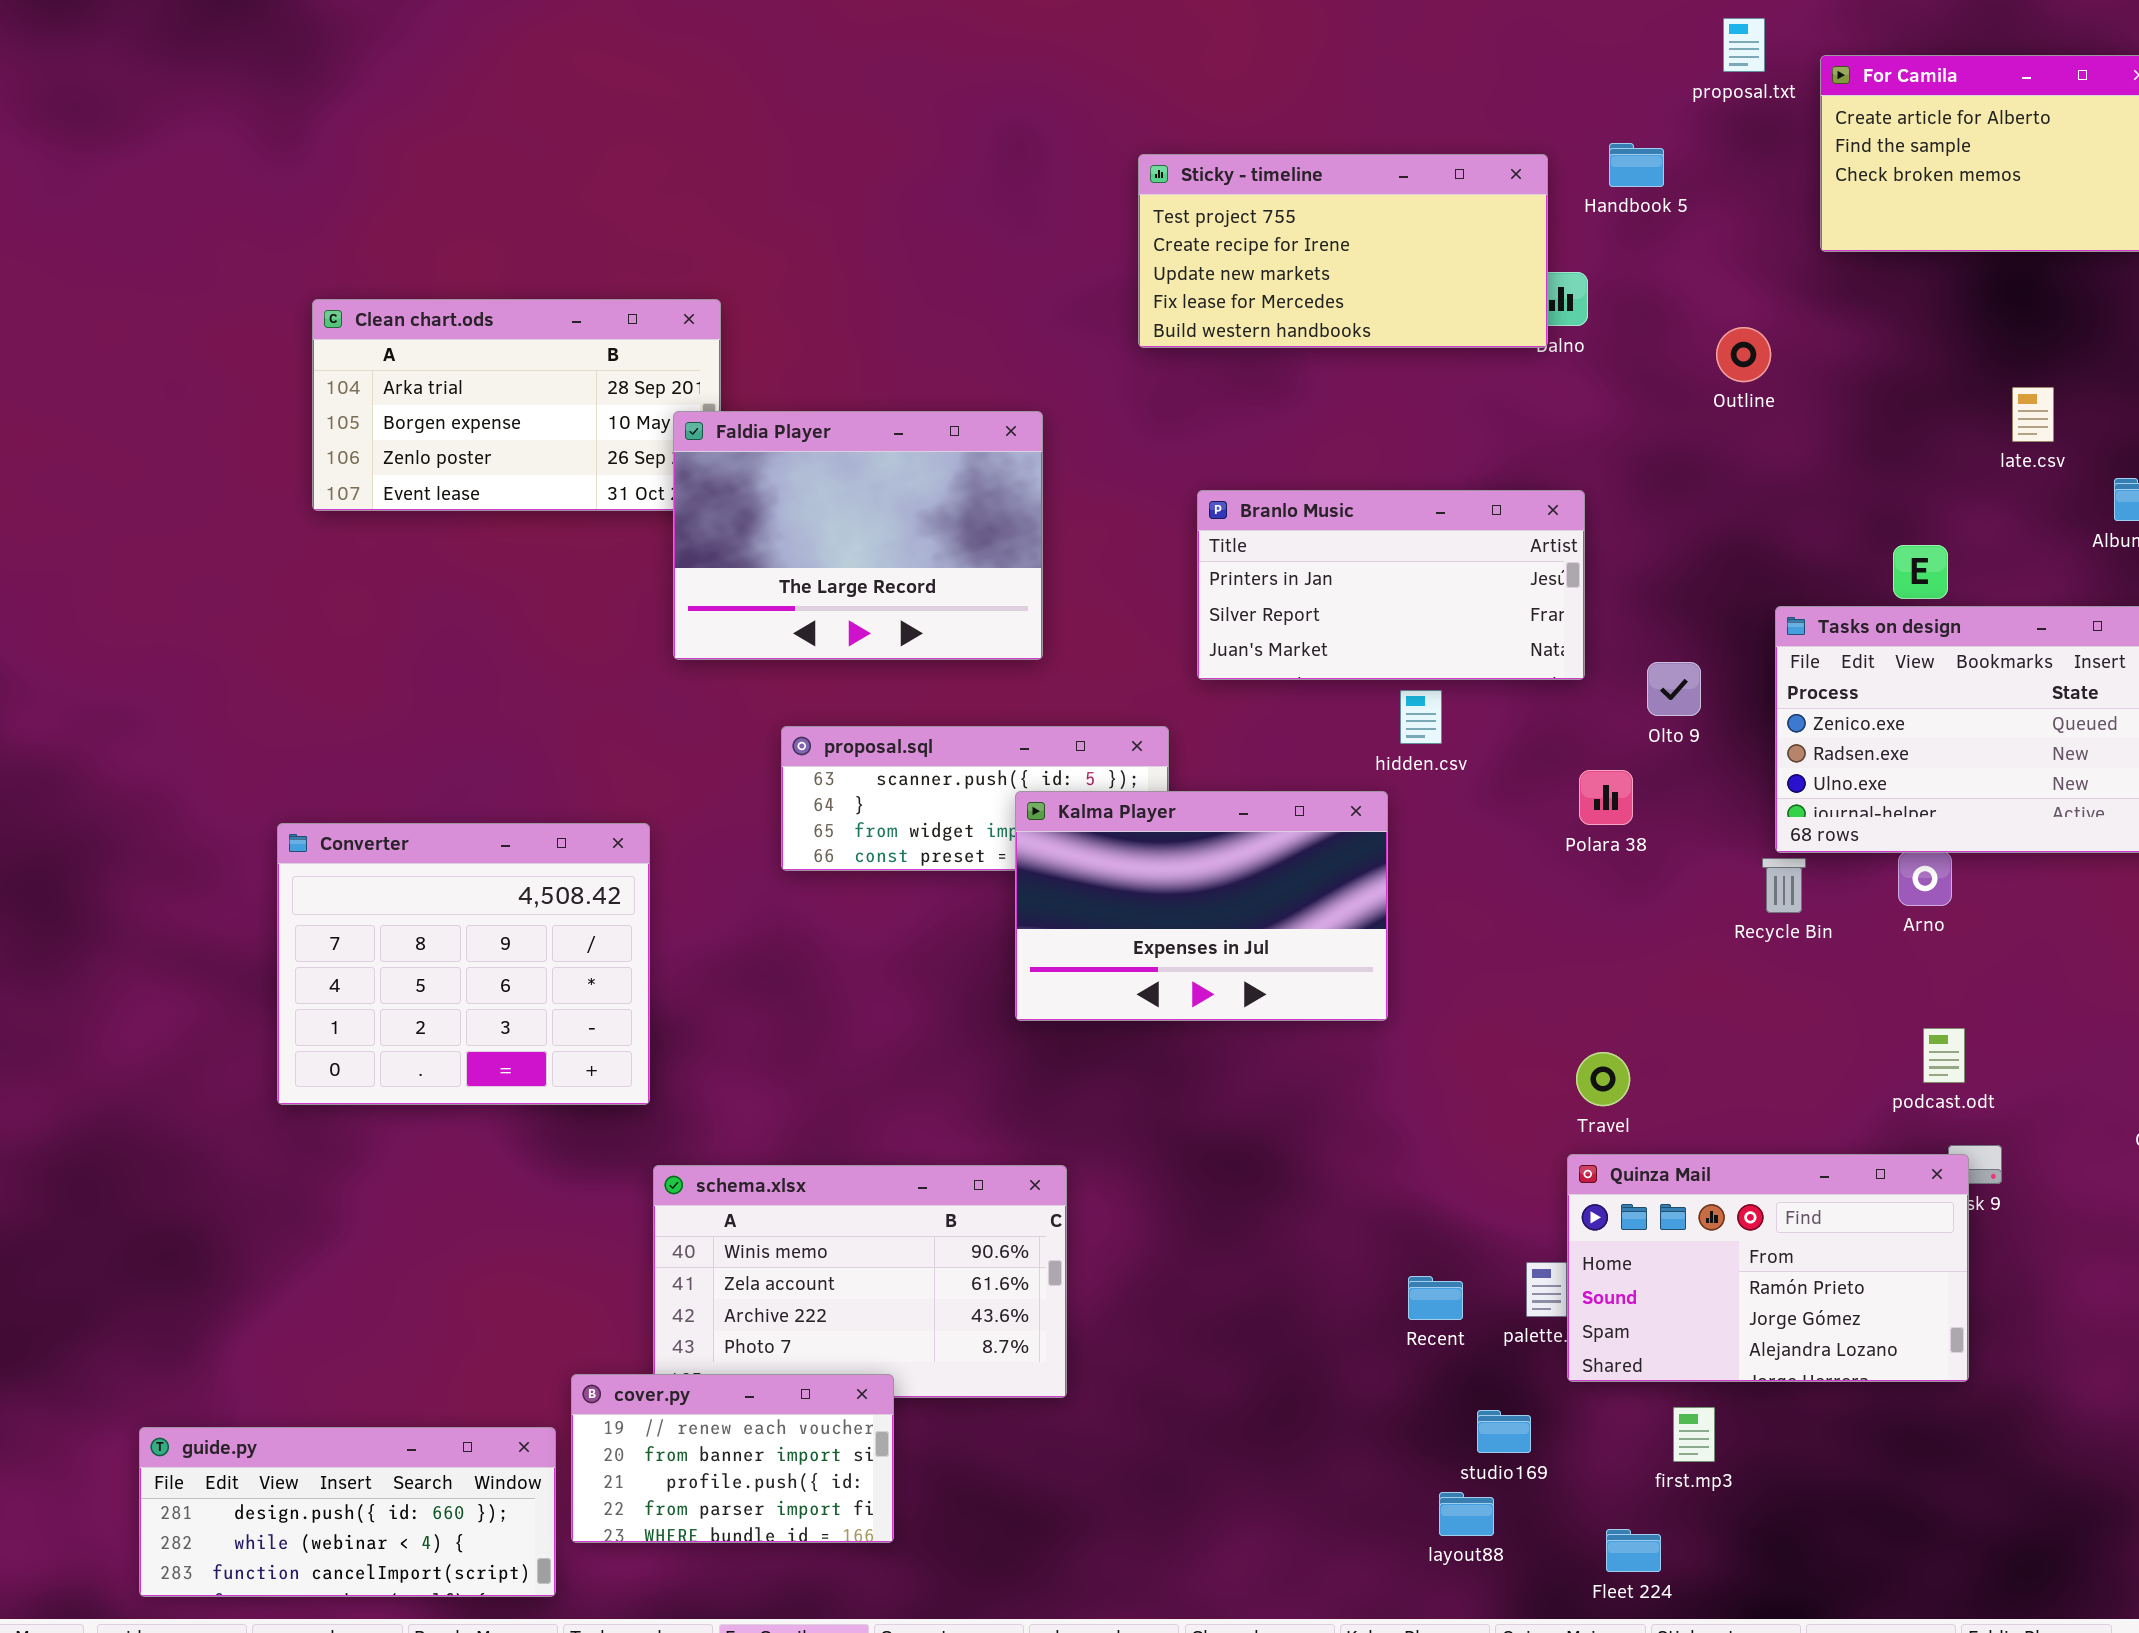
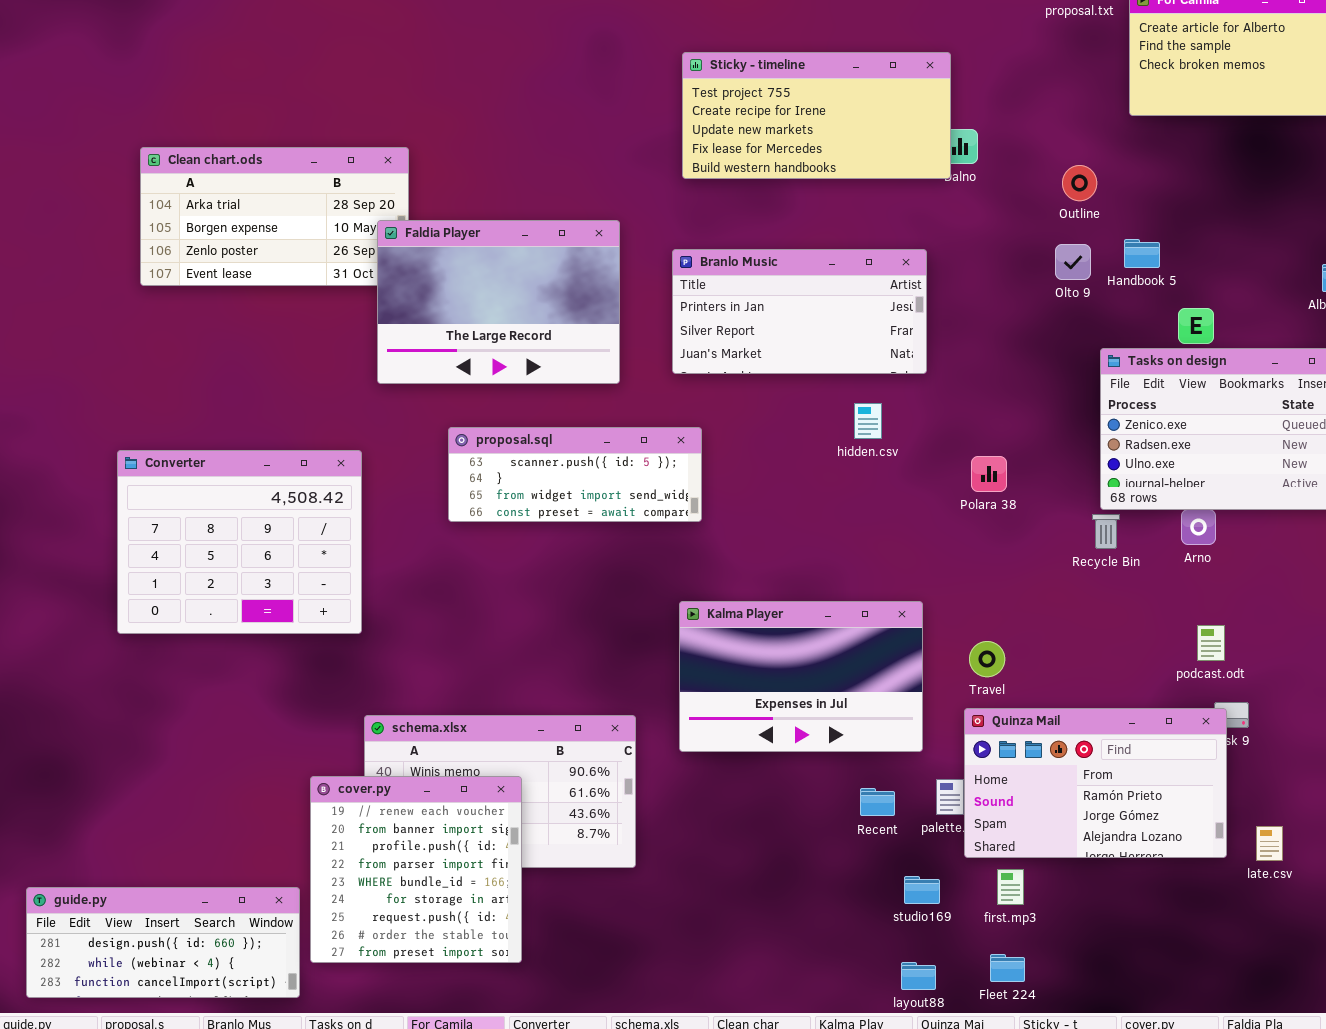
Handbook 5: [1609,143,1664,187] -> [1124,239,1160,268], moved
late.csv: [2012,387,2054,442] -> [1256,826,1283,861], moved
Branlo Music: [1197,490,1585,680] -> [672,249,927,374], moved
Olto 9: [1647,662,1701,716] -> [1055,244,1091,280], moved
Kalma Player: [1015,791,1388,1021] -> [679,601,923,752], moved
Converter: [277,823,650,1105] -> [117,450,362,634], moved
cover.py: [571,1374,894,1543] -> [310,776,522,963], resized
first.mp3: [1673,1407,1715,1462] -> [997,869,1024,905], moved
layout88: [1439,1492,1494,1536] -> [901,962,936,990], moved

